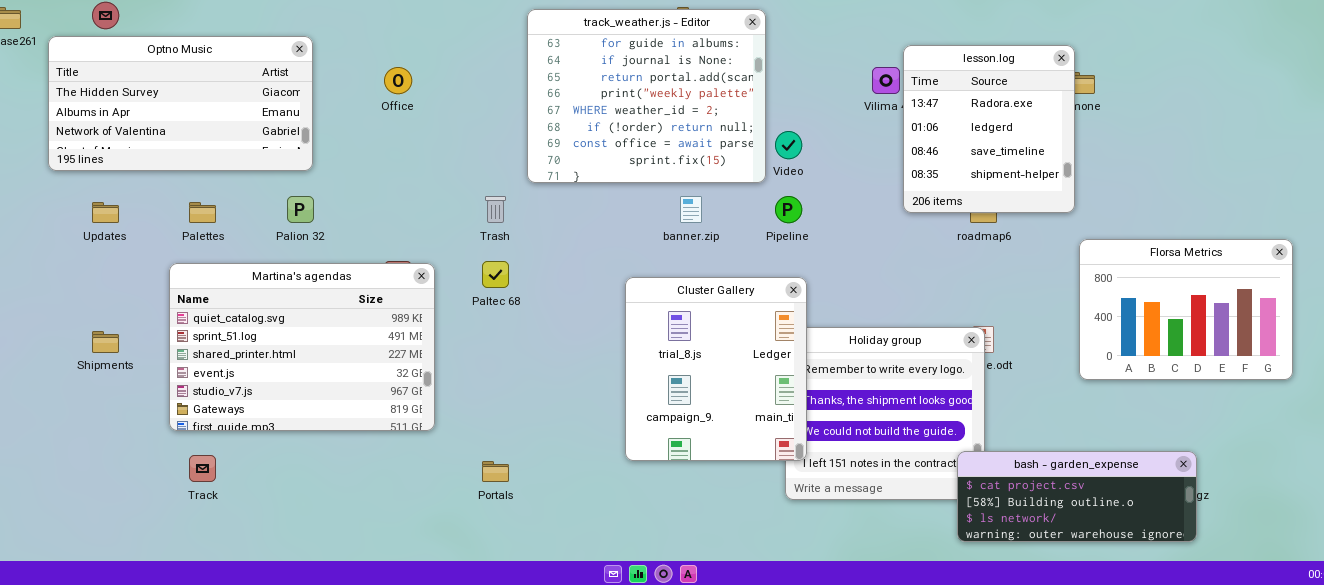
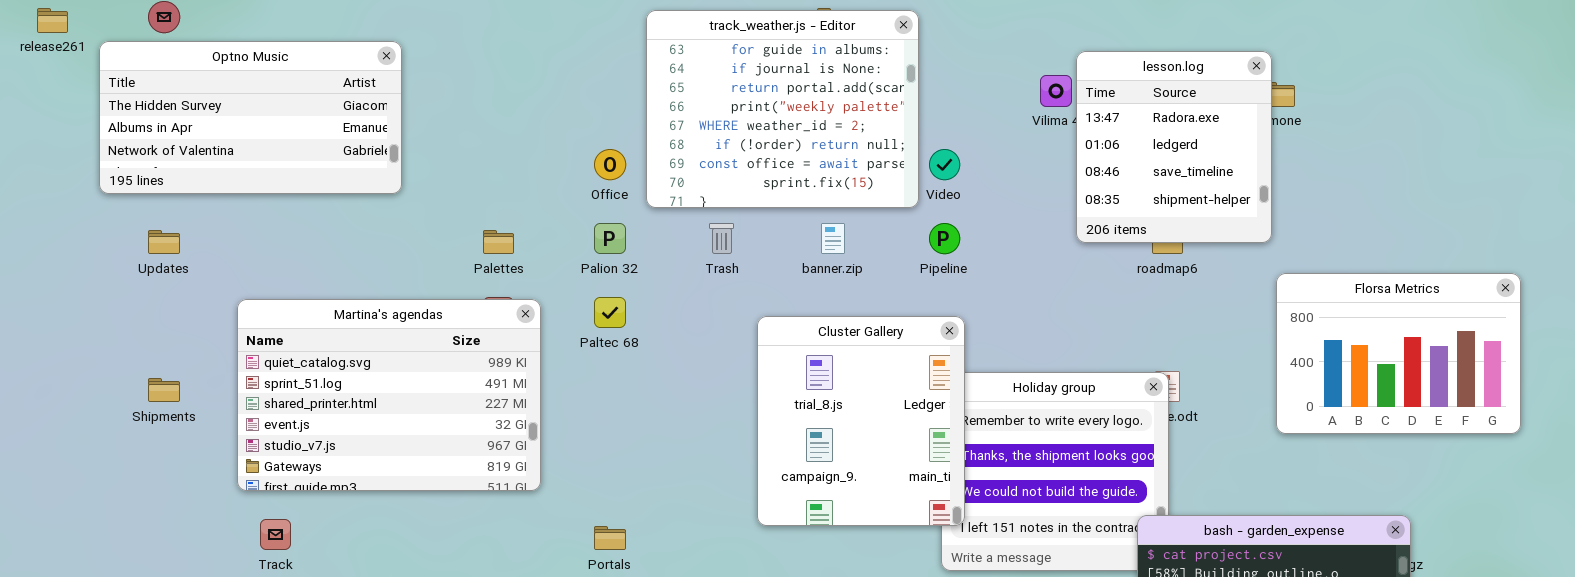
Office: [384,67,412,94] -> [594,149,626,180], moved
Palion 32: [287,196,314,223] -> [594,223,626,254], moved
Trash: [485,196,506,223] -> [709,223,734,254], moved
Palettes: [189,202,216,223] -> [483,230,514,254], moved

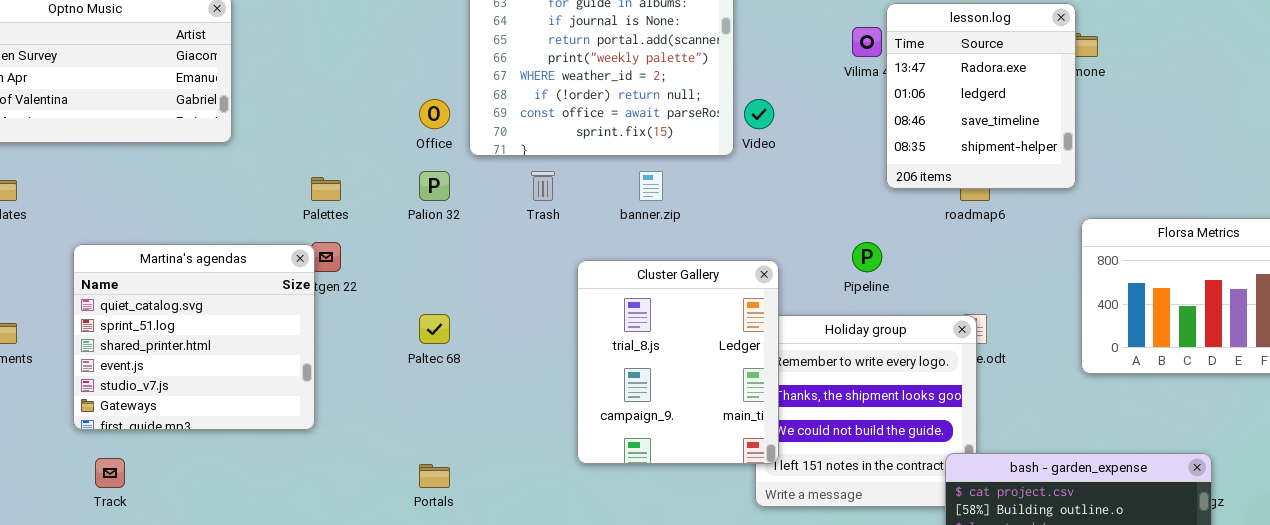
Pipeline: [929,223,960,254] -> [852,242,882,272], moved
Paltec 68: [594,297,626,328] -> [419,314,450,344], moved
Martina's agendas: [237,299,541,491] -> [73,244,315,430], resized

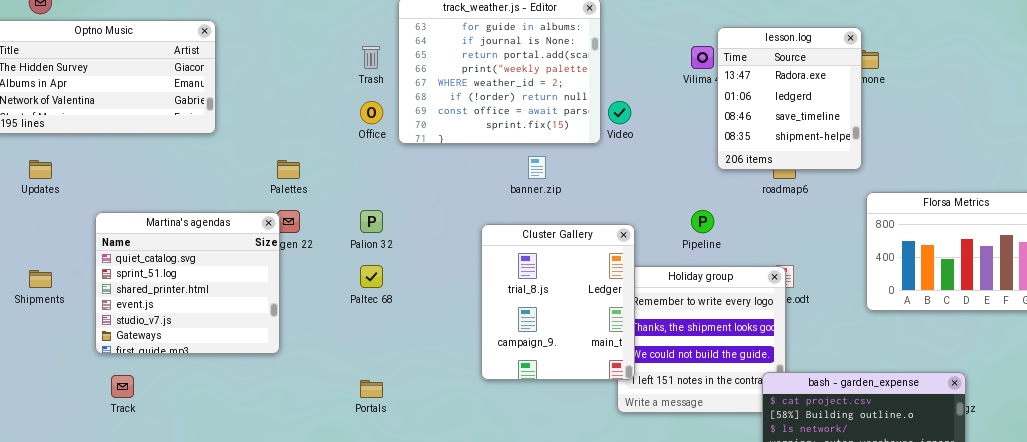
Palion 32: [419,171,450,201] -> [360,210,383,233], moved
Trash: [531,171,555,201] -> [362,46,380,69], moved

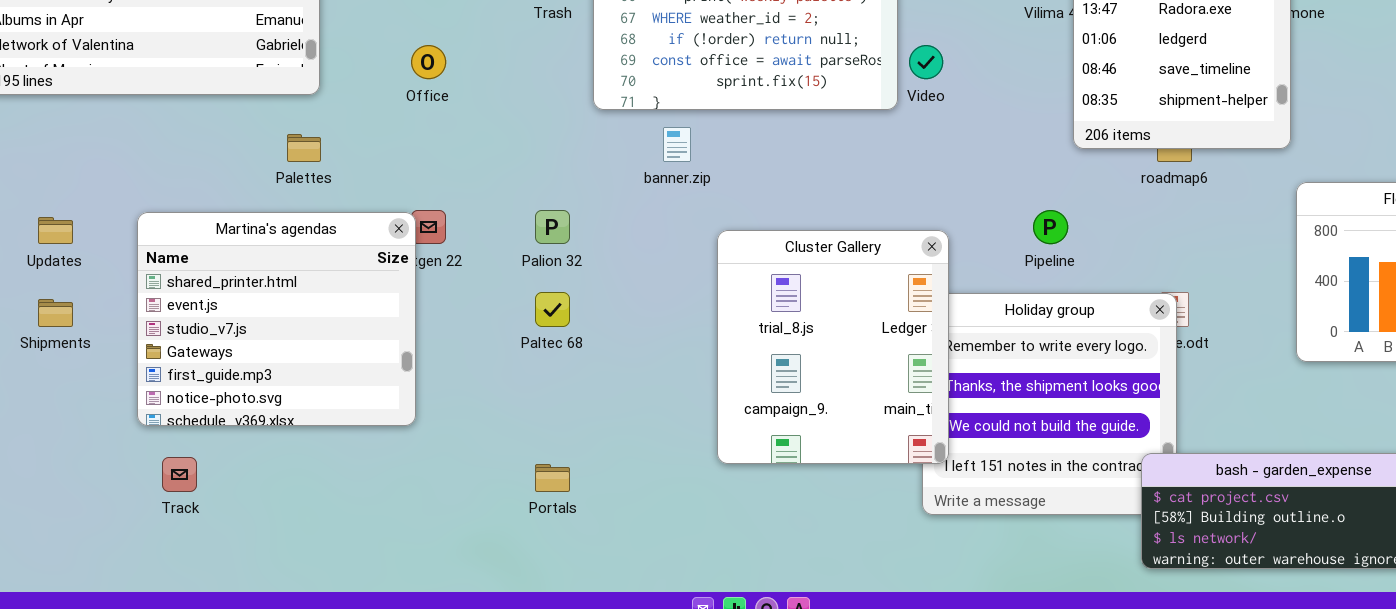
Office: [360,101,383,124] -> [411,45,446,79], moved
banner.zip: [528,156,546,179] -> [663,127,691,162], moved
Updates: [29,160,52,179] -> [38,217,73,244], moved
Palettes: [277,160,300,179] -> [287,134,321,162], moved
Martina's agendas: [95,212,280,354] -> [137,212,416,426], scrolled down 2 rows

